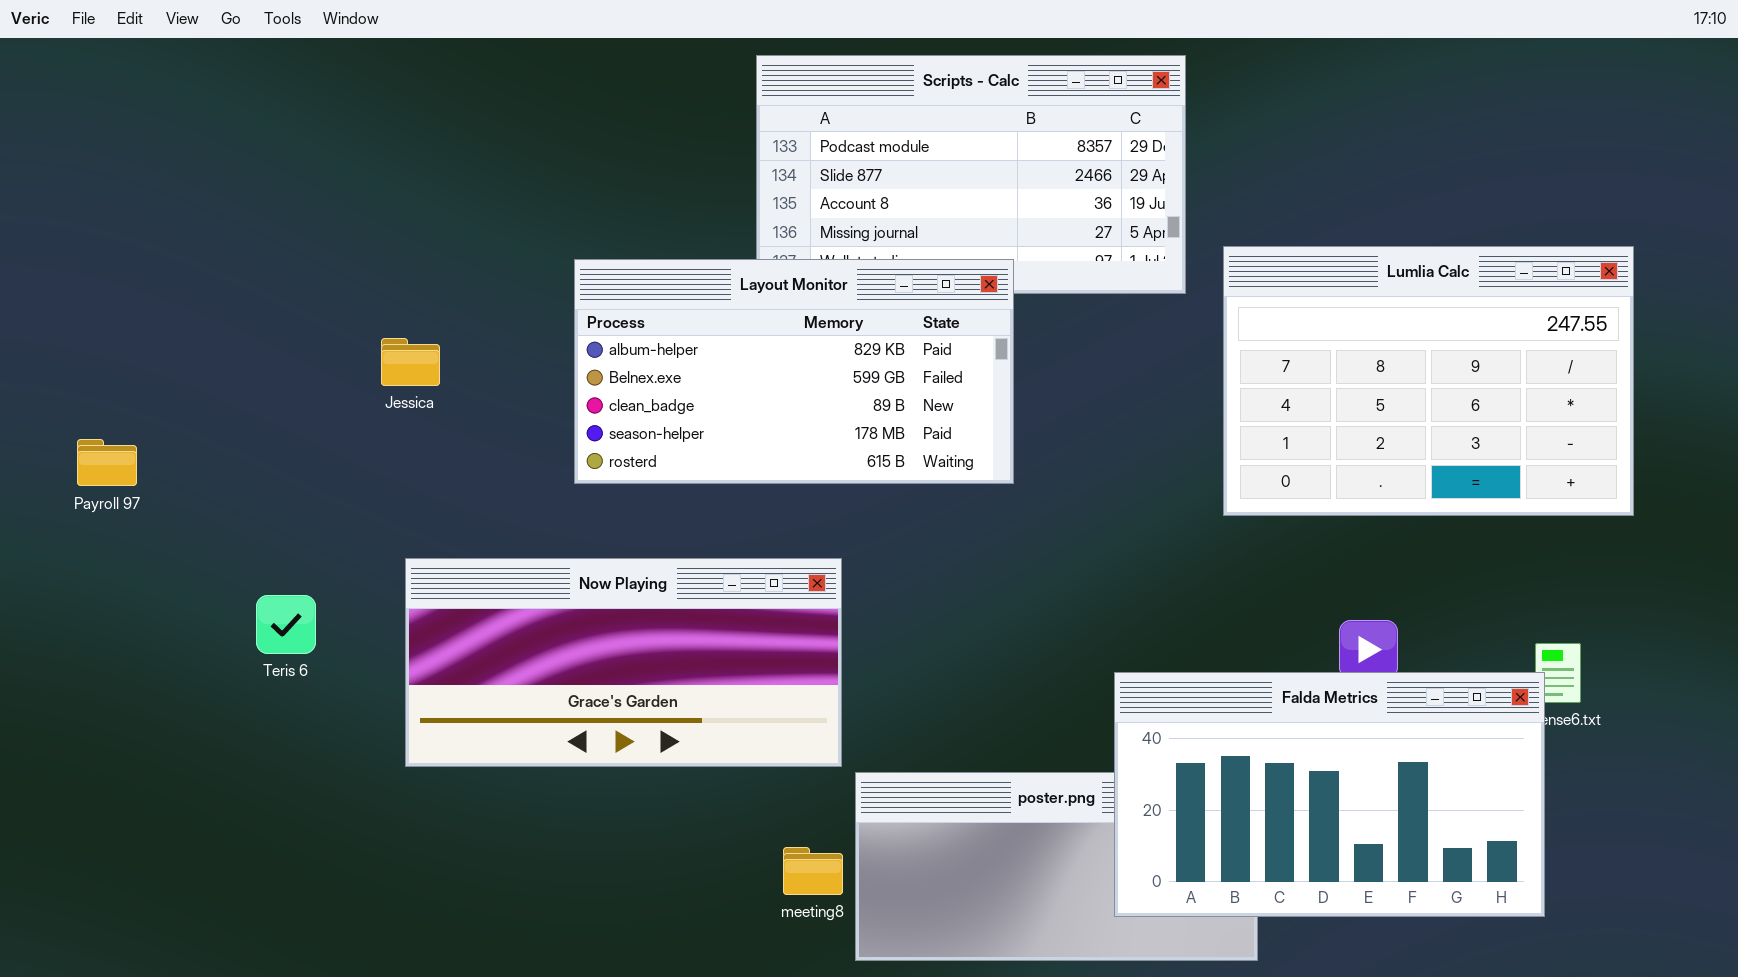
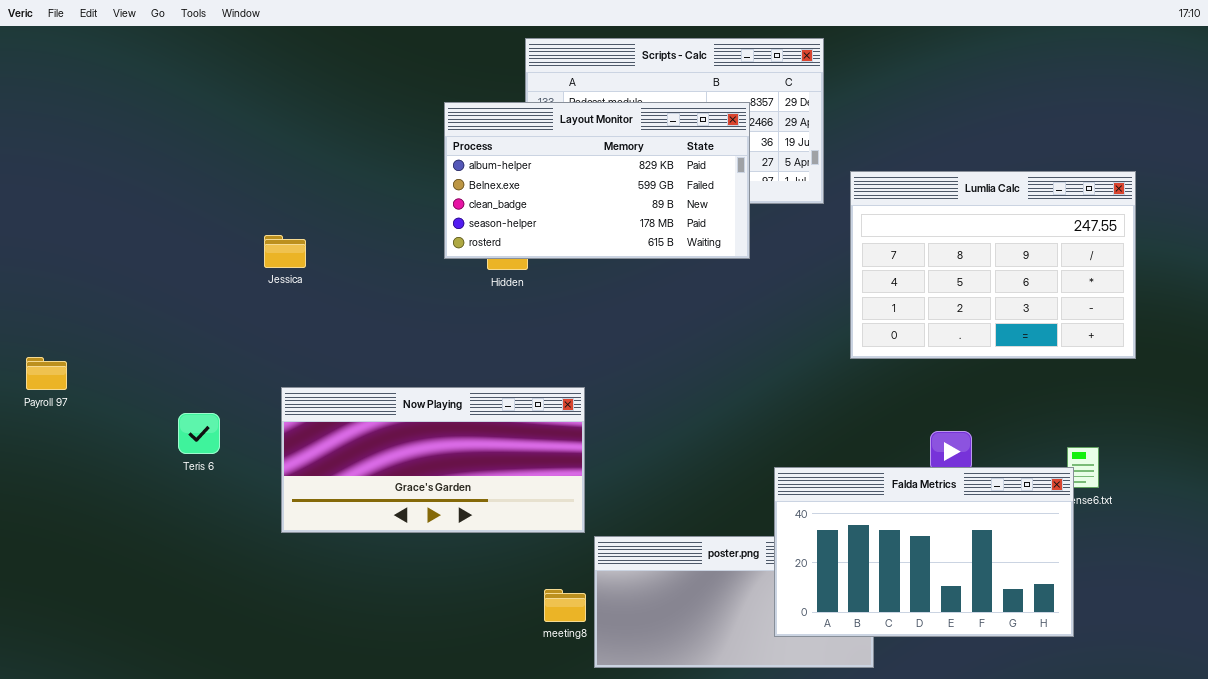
Layout Monitor: [574,259,1014,484] -> [444,102,750,259], moved
Payroll 97: [77,439,137,486] -> [26,357,67,390], moved

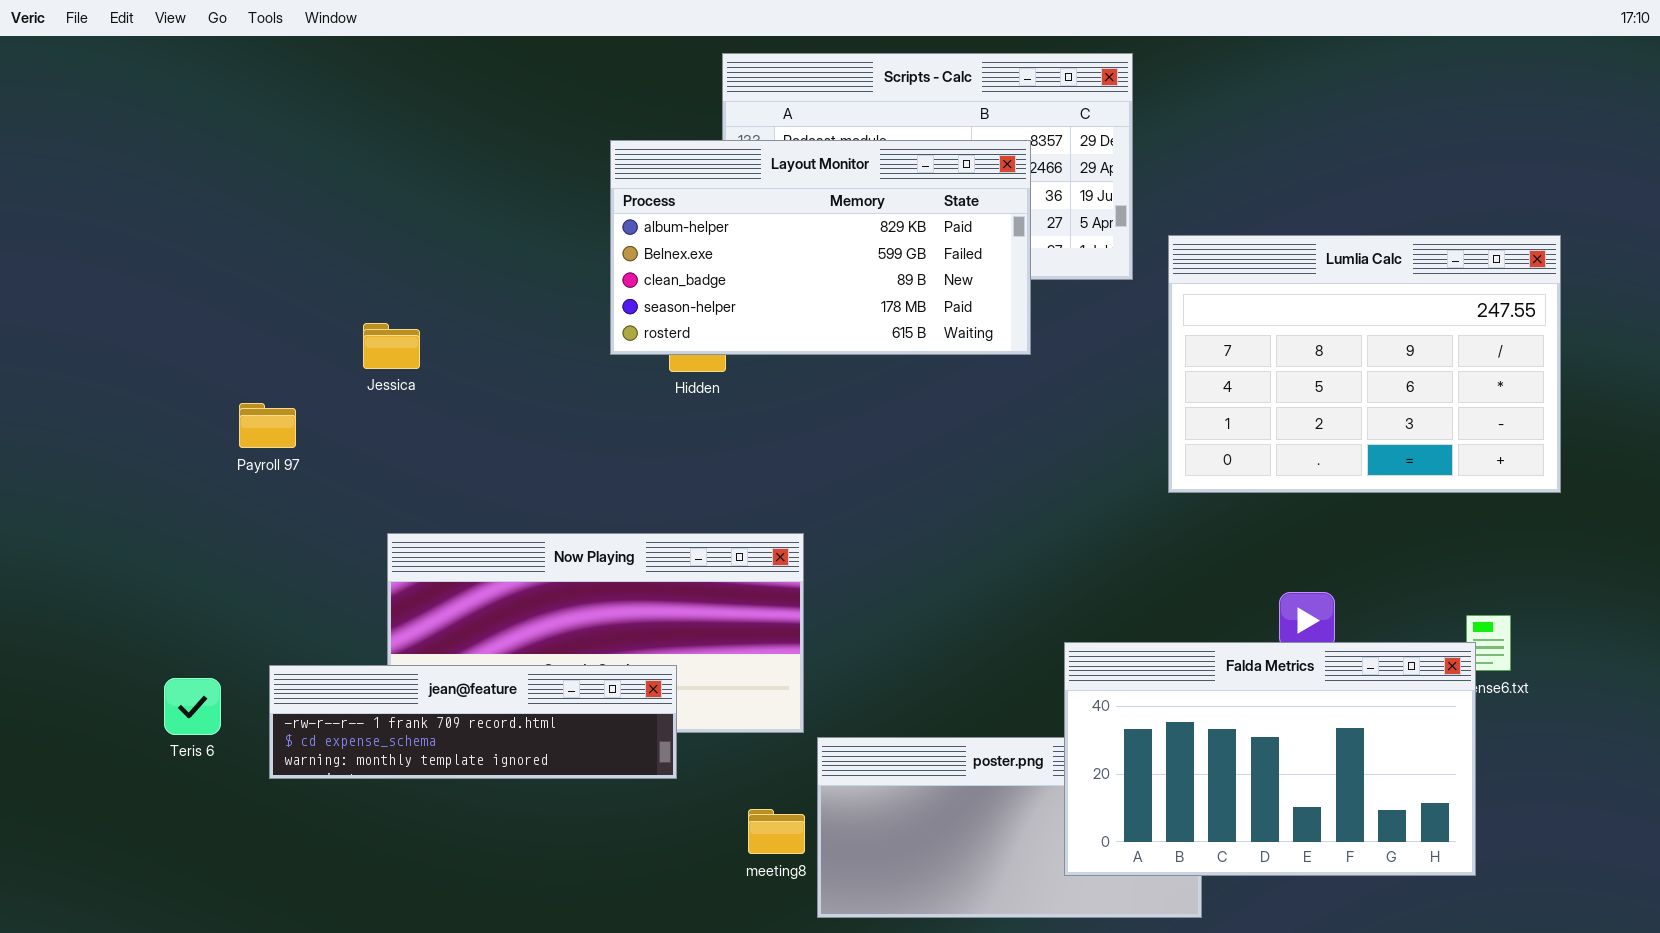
Payroll 97: [26,357,67,390] -> [239,403,296,448], moved
Teris 6: [178,413,220,454] -> [164,678,221,735], moved
jean@feature: none -> [269,665,677,779], opened

